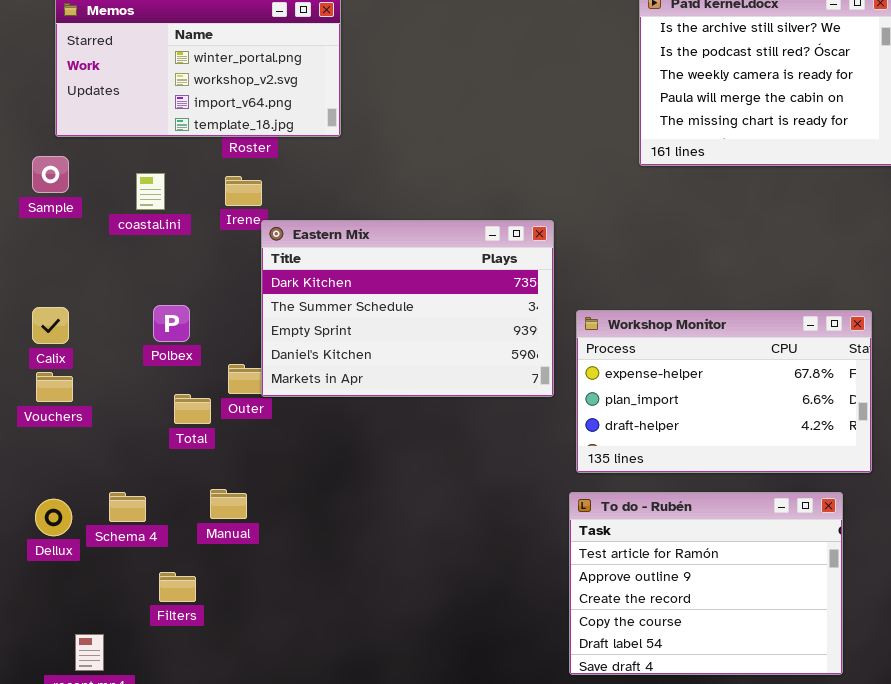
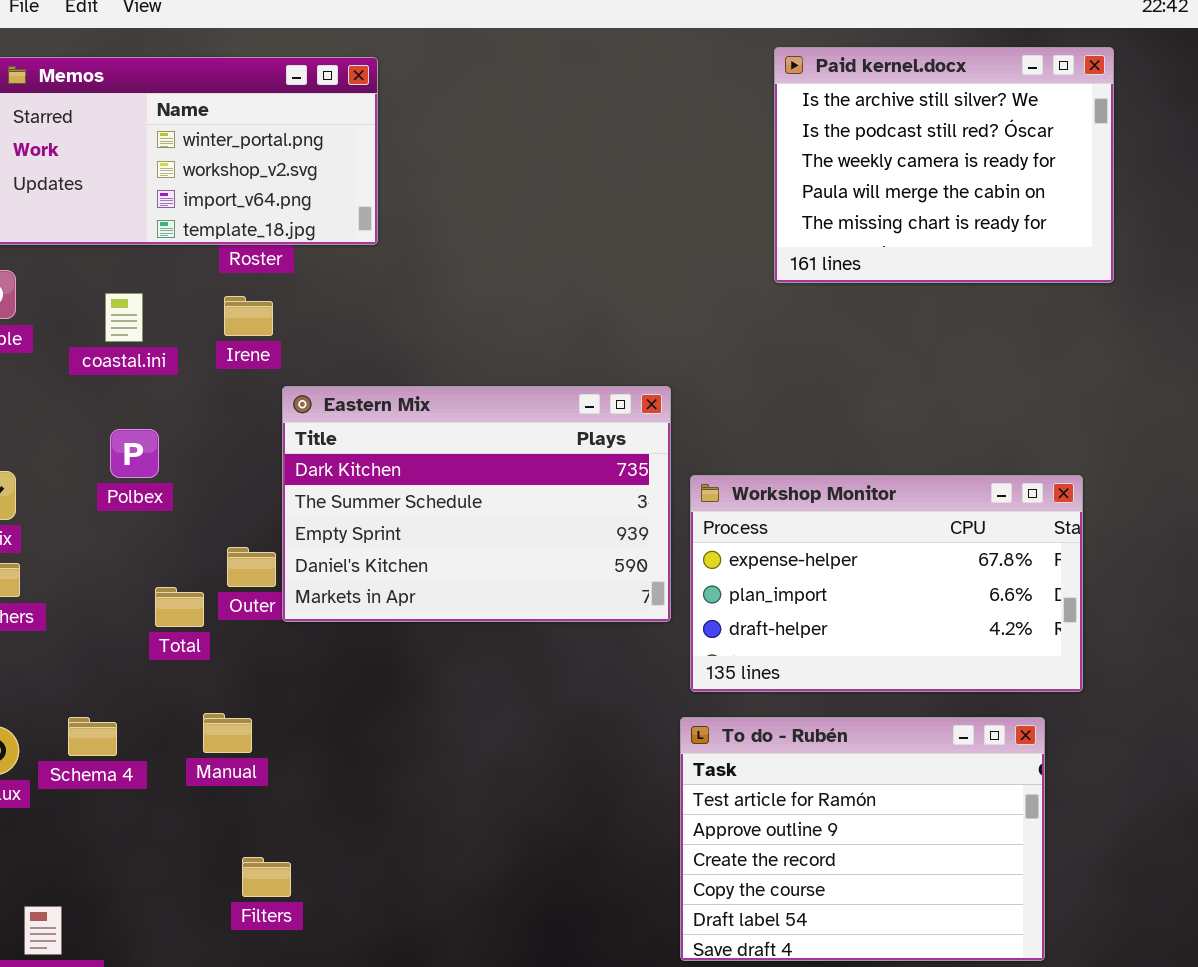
Eastern Mix: [261,220,554,397] -> [282,386,671,622], moved
Polbex: [153,305,190,342] -> [110,429,159,478], moved
Filters: [159,572,196,602] -> [242,857,291,897], moved

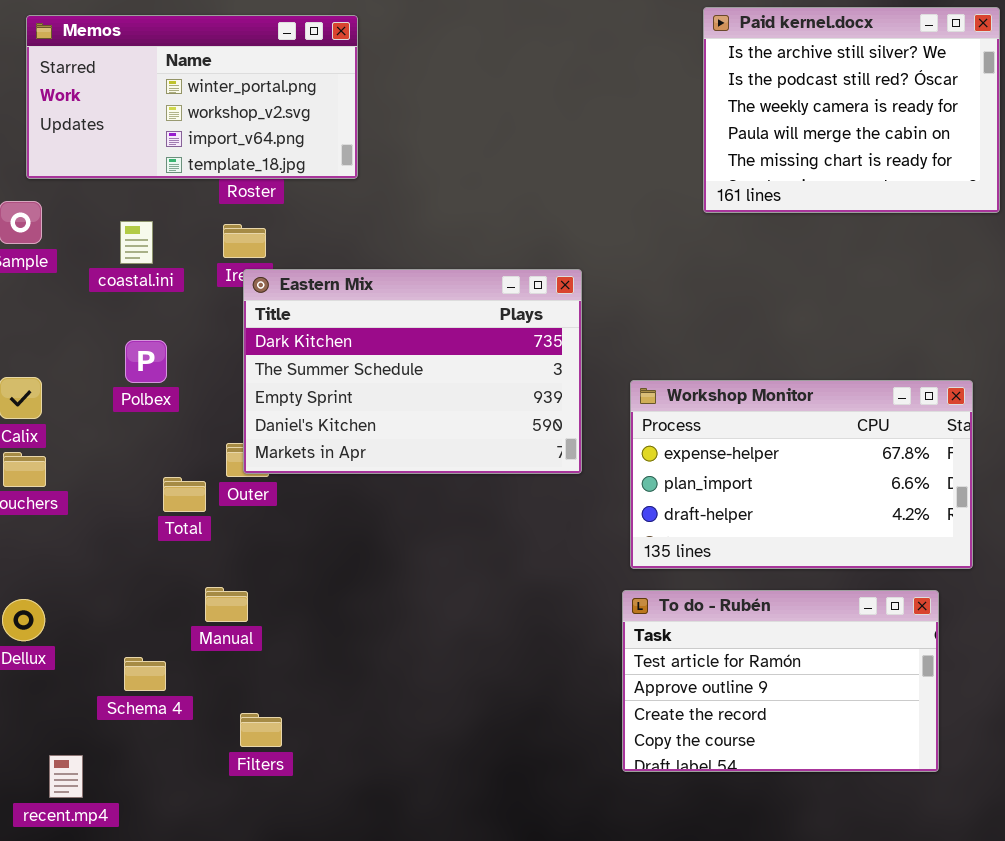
Eastern Mix: [282,386,671,622] -> [243,269,582,474], moved
Schema 4: [68,717,117,756] -> [124,657,166,691], moved
To do - Rubén: [680,717,1045,961] -> [622,590,939,772], resized

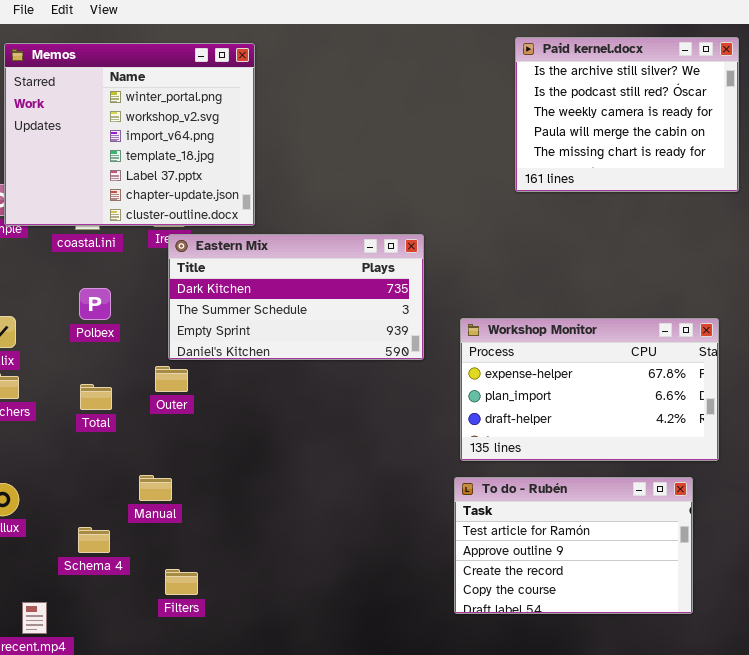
Memos: [26,15,358,179] -> [4,43,255,226], resized
Eastern Mix: [243,269,582,474] -> [168,234,424,360], resized
Total: [163,477,206,512] -> [80,384,112,410], moved

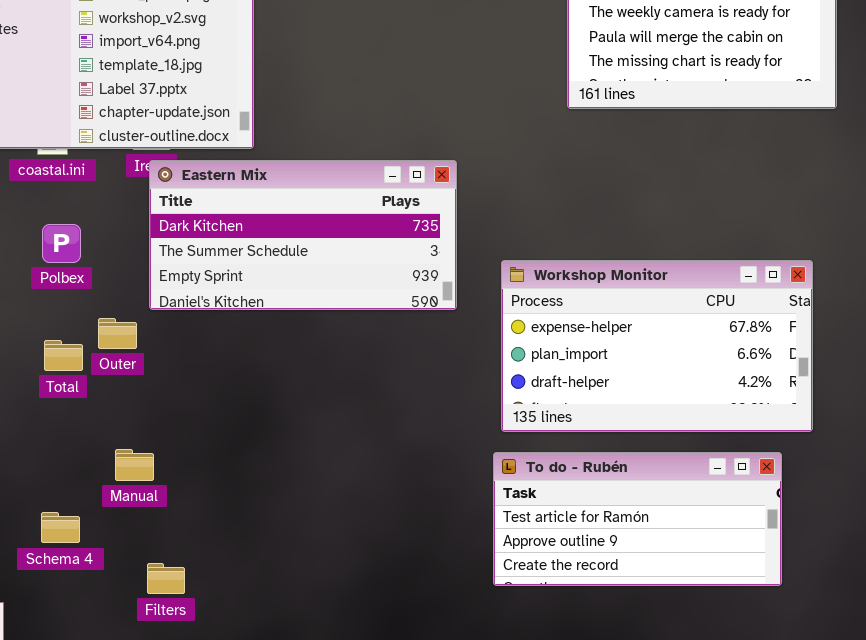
Outer: [155,366,188,392] -> [98,318,137,349], moved
To do - Rubén: [454,477,693,614] -> [493,452,782,586], resized

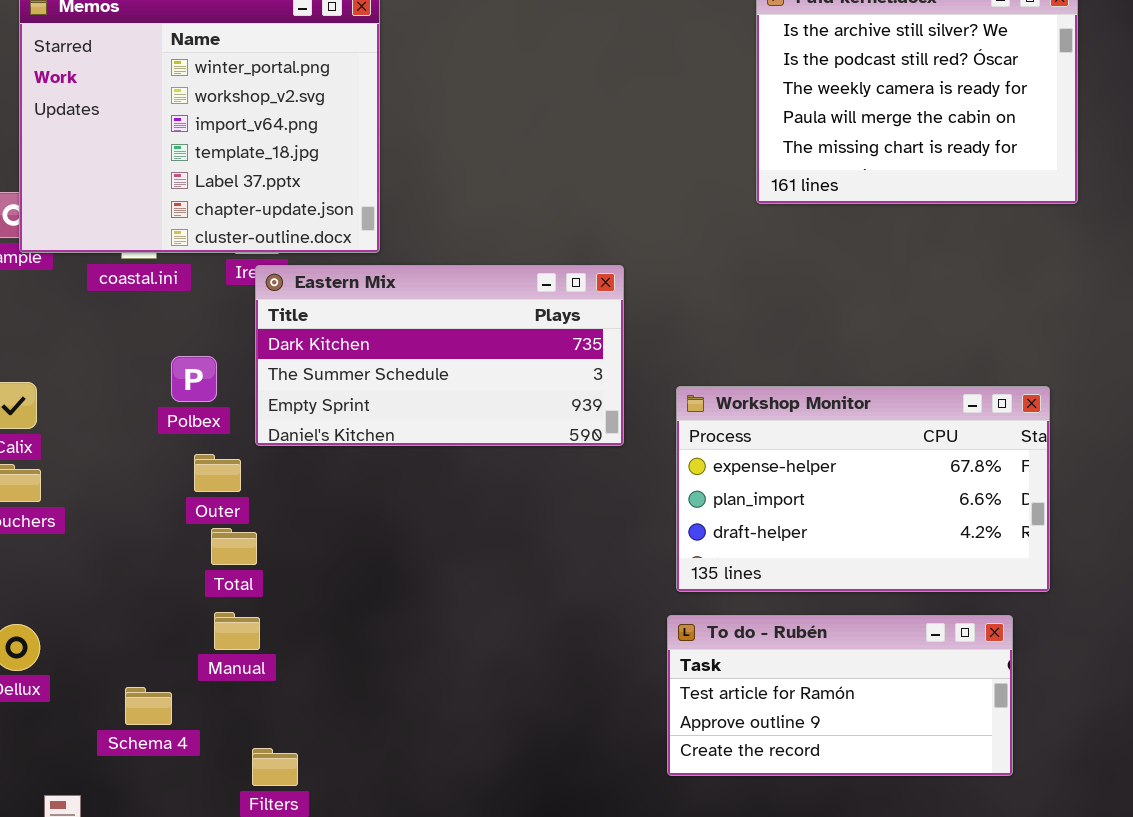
Polbex: [42,224,81,263] -> [171,356,217,402], moved
Total: [44,340,83,371] -> [211,528,257,565], moved

